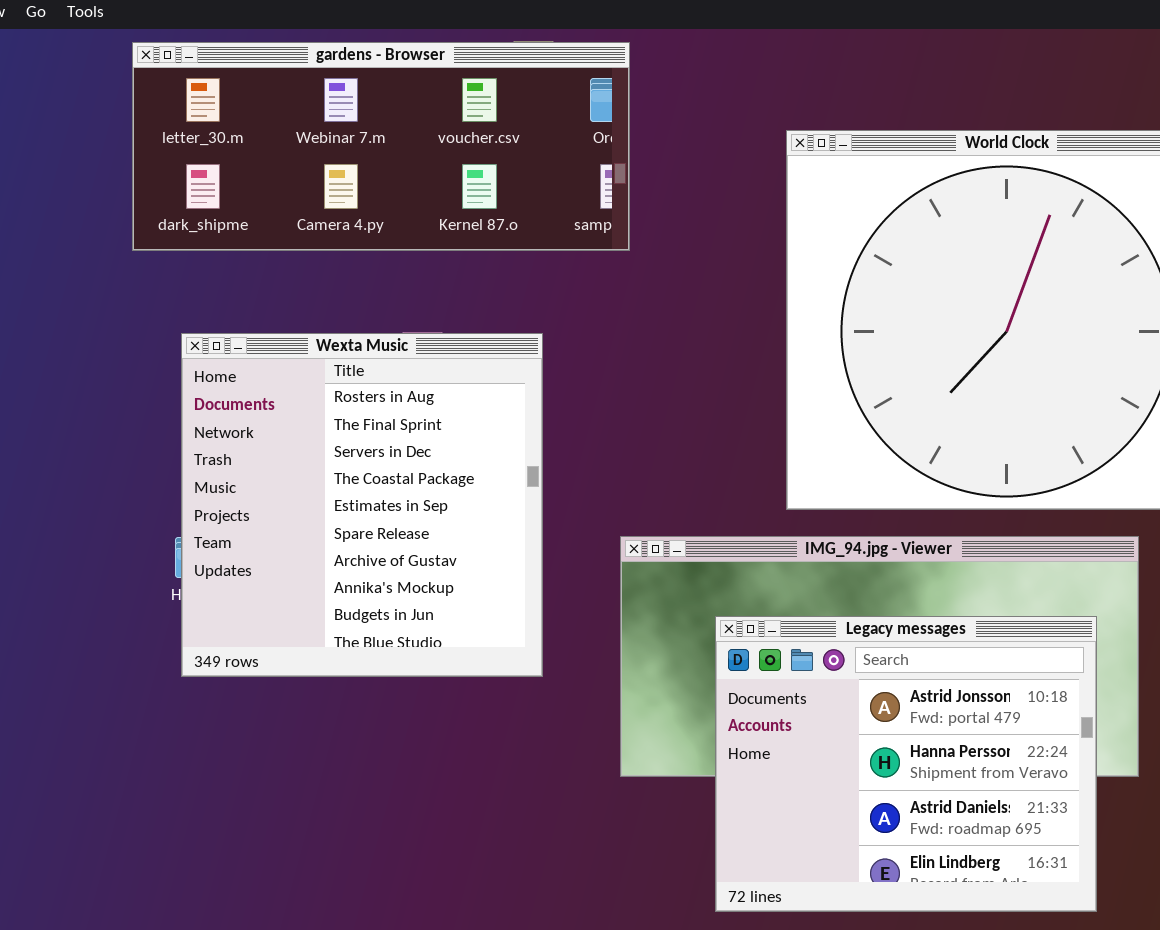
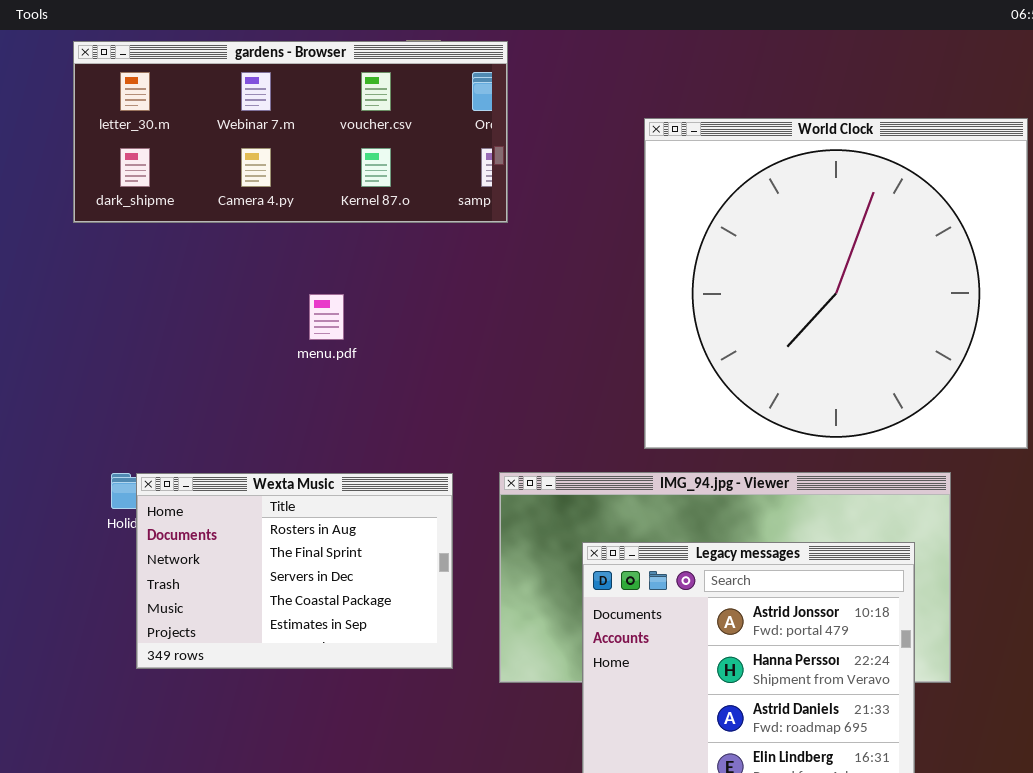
Wexta Music: [181,333,543,677] -> [136,473,453,669], moved, resized

